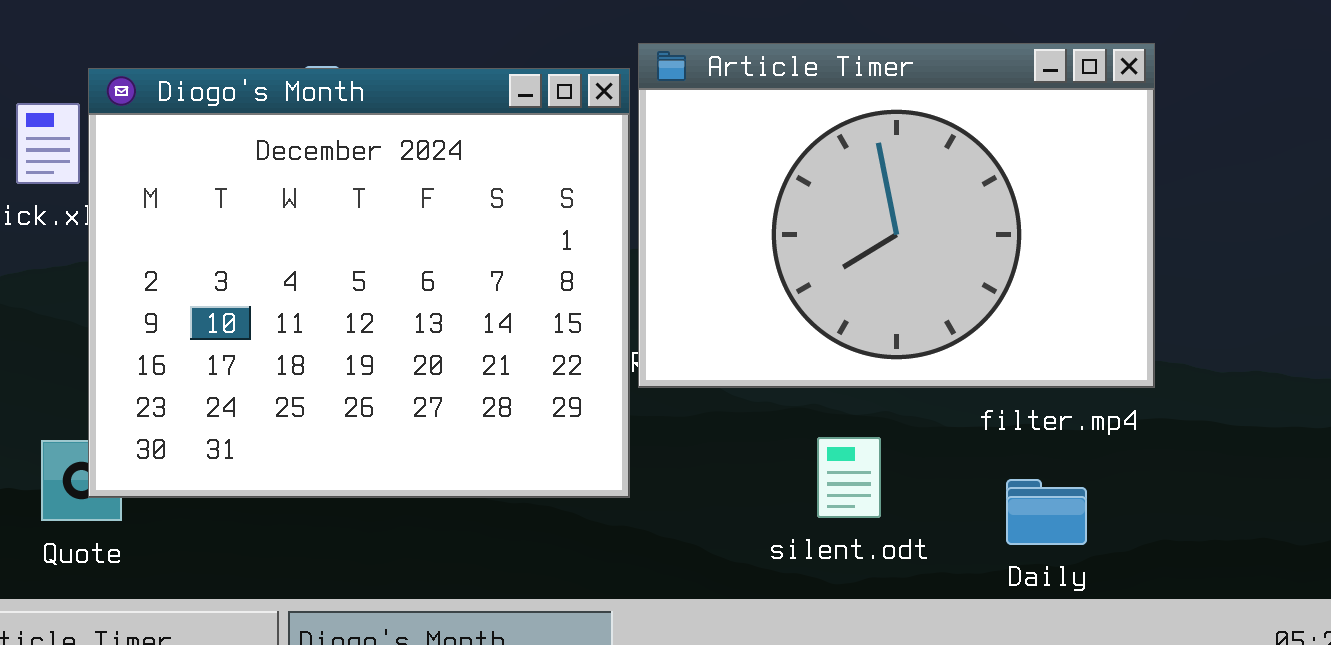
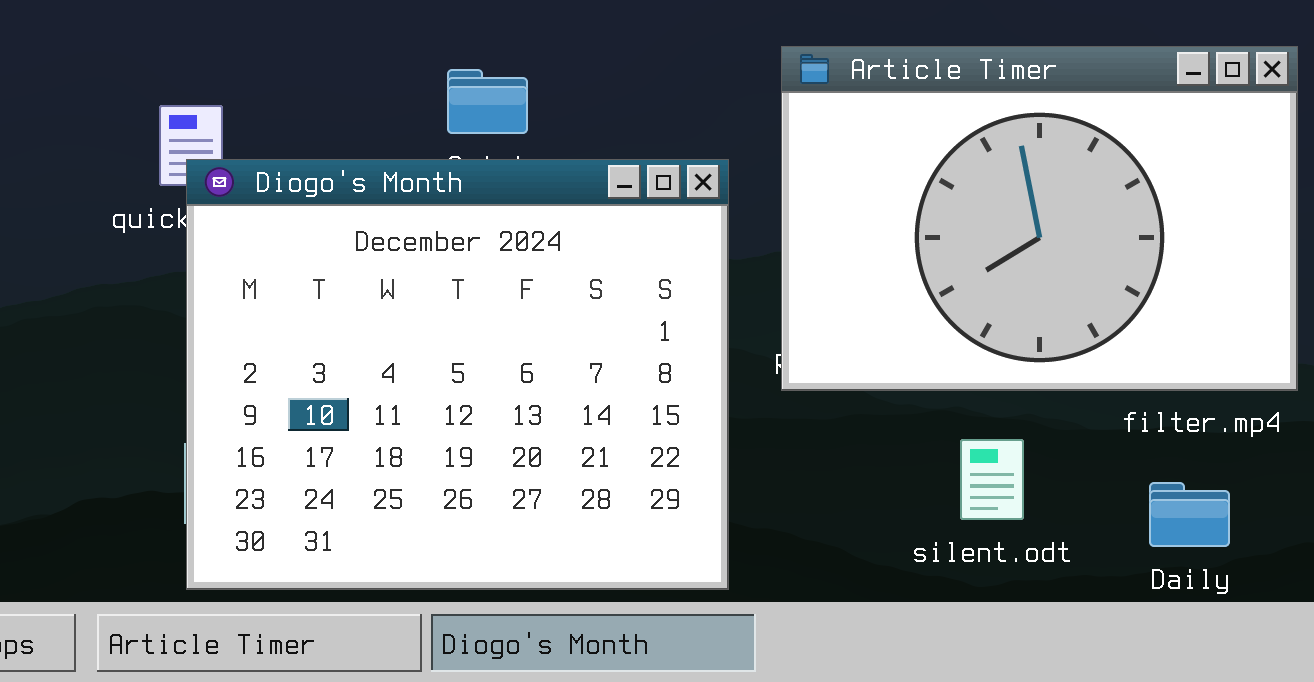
Diogo's Month: [88,68,630,498] -> [186,159,729,590], moved

